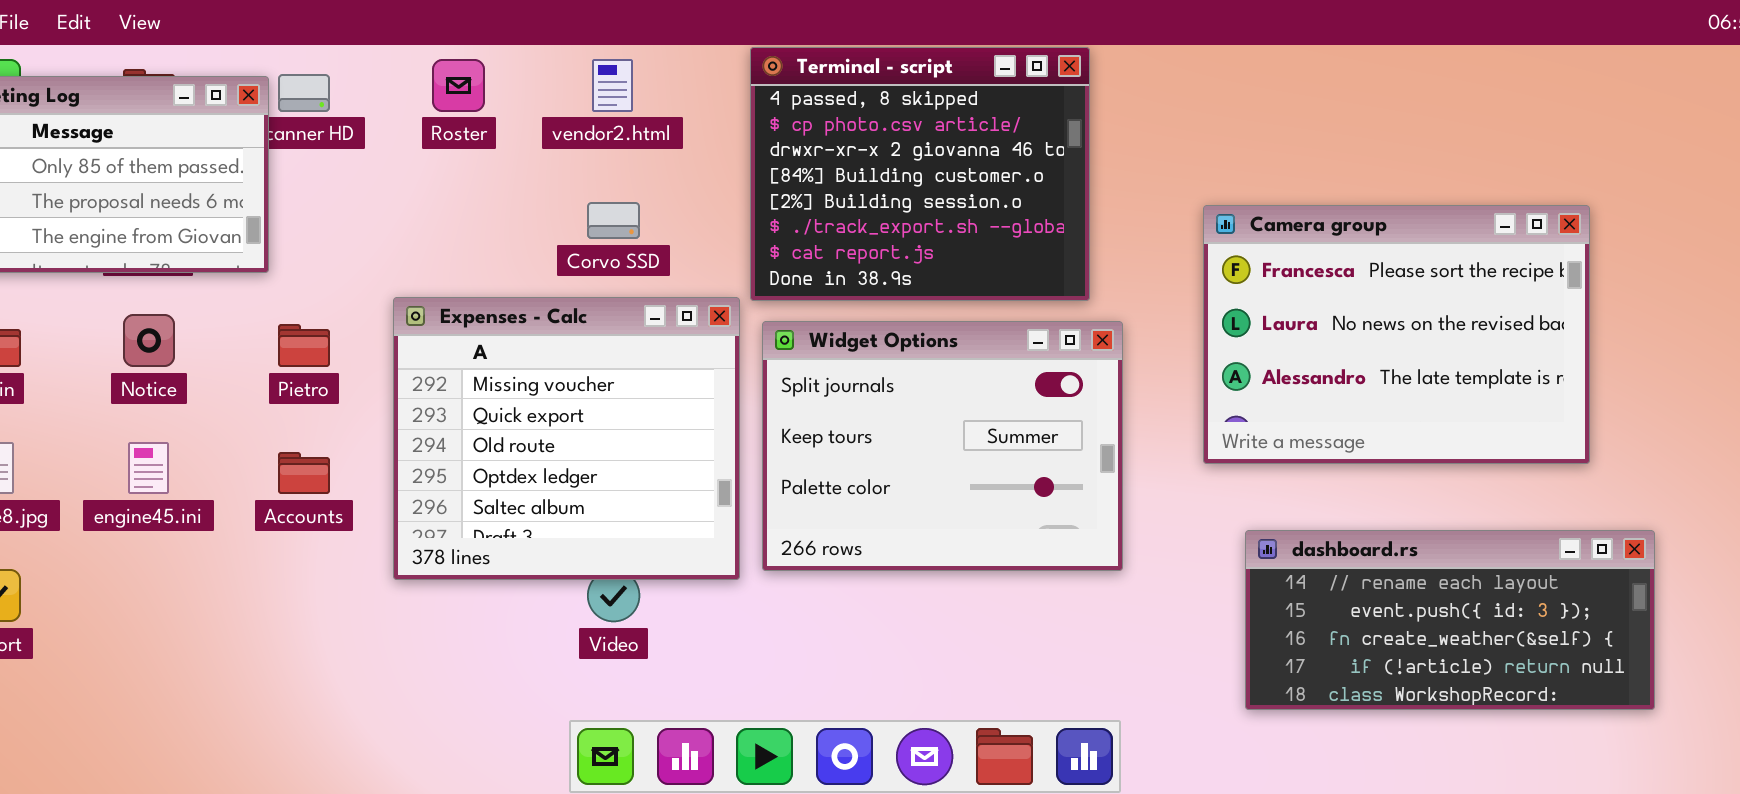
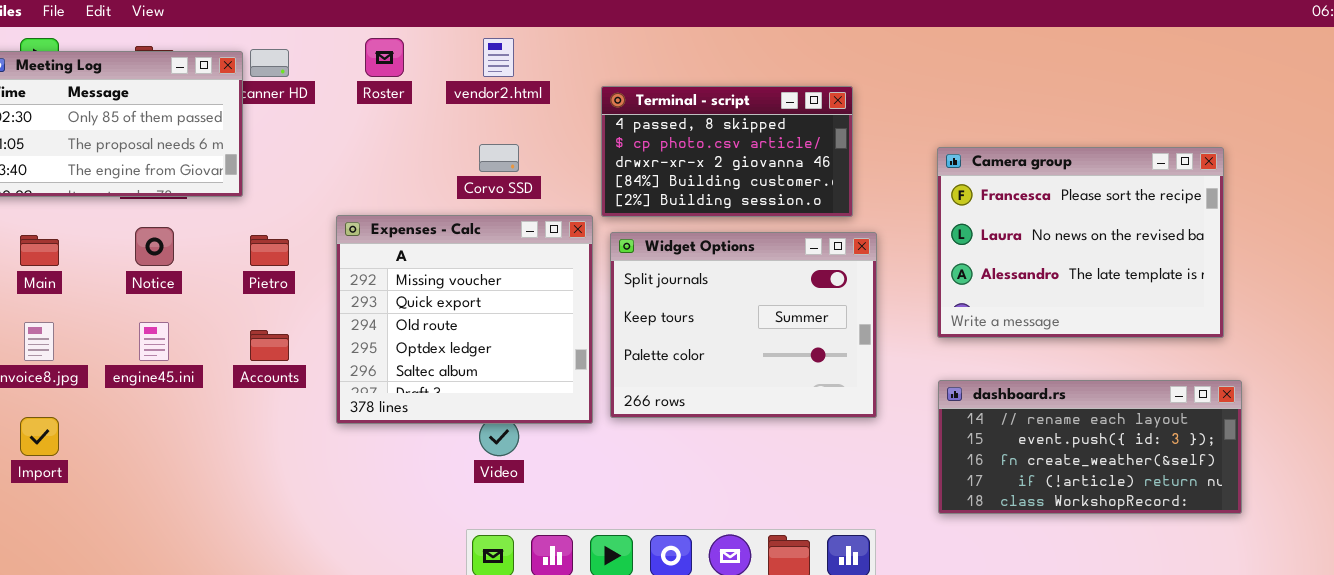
Terminal - script: [750,47,1090,301] -> [601,86,853,217], resized
dashboard.rs: [1245,530,1655,710] -> [938,380,1242,514], moved

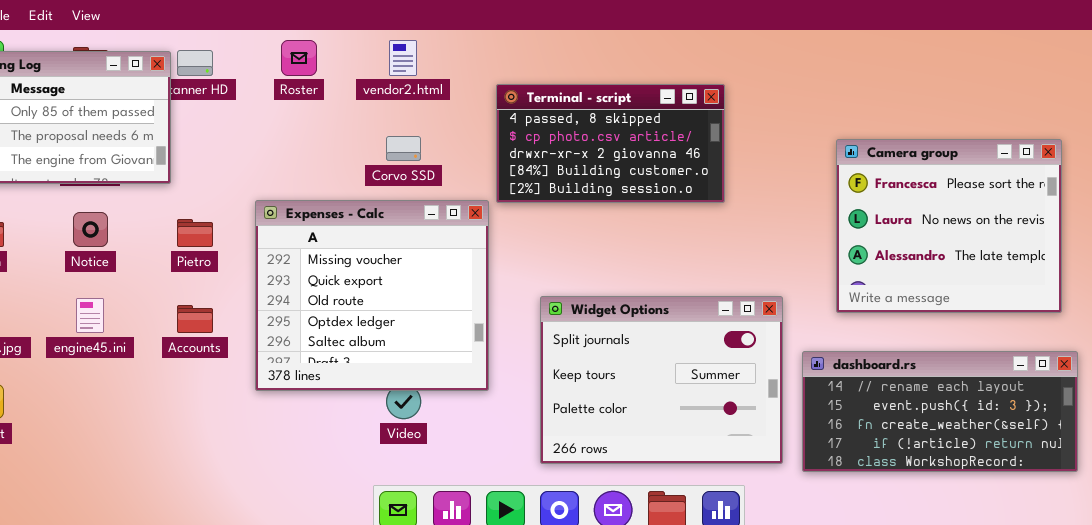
Camera group: [937,147,1224,338] -> [836,139,1062,313], resized
Widget Options: [610,232,877,418] -> [540,296,783,464], moved

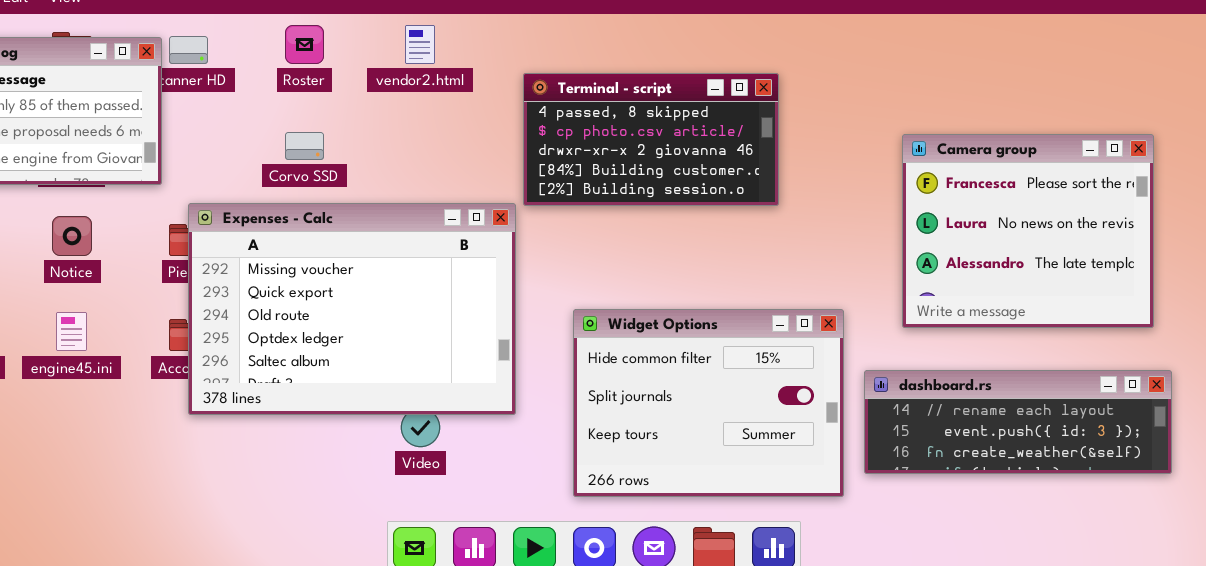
Corvo SSD: [386,136,421,161] -> [285,132,324,160], moved
Expenses - Calc: [255,200,489,391] -> [188,203,516,415], resized
Widget Options: [540,296,783,464] -> [573,309,844,497], scrolled up 1 row
dashboard.rs: [802,351,1078,472] -> [864,370,1172,474], resized

